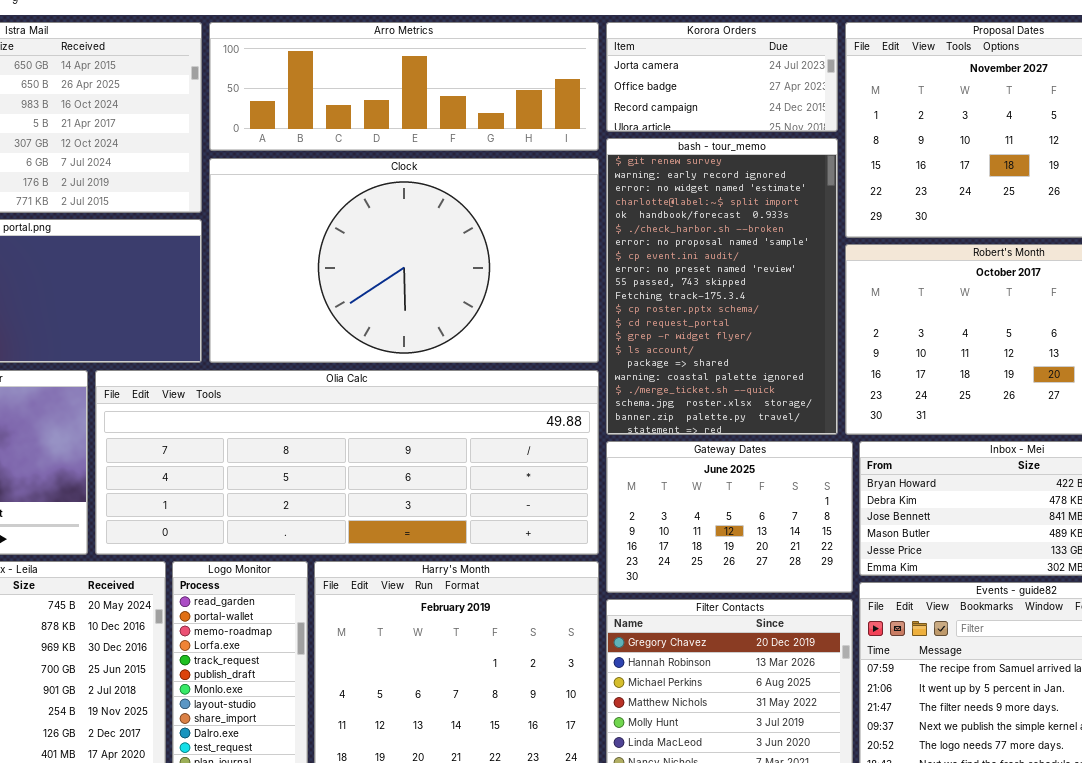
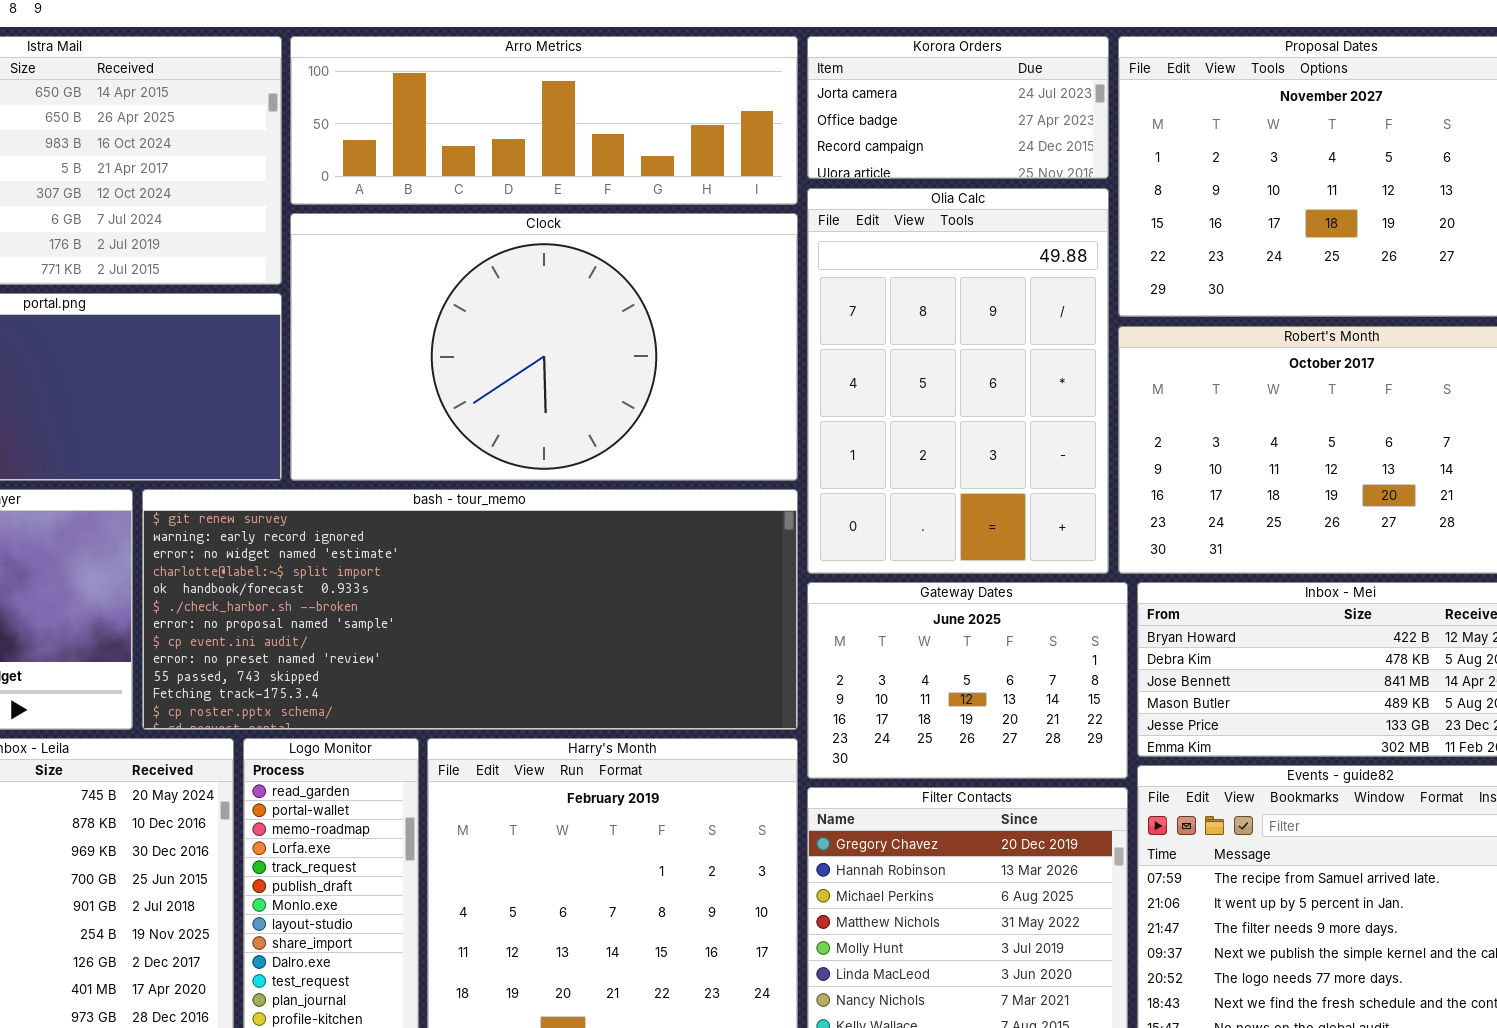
bash - tour_memo: [606,138,838,435] -> [142,489,798,730], moved, resized
Olia Calc: [95,370,599,555] -> [807,188,1109,574], moved, resized

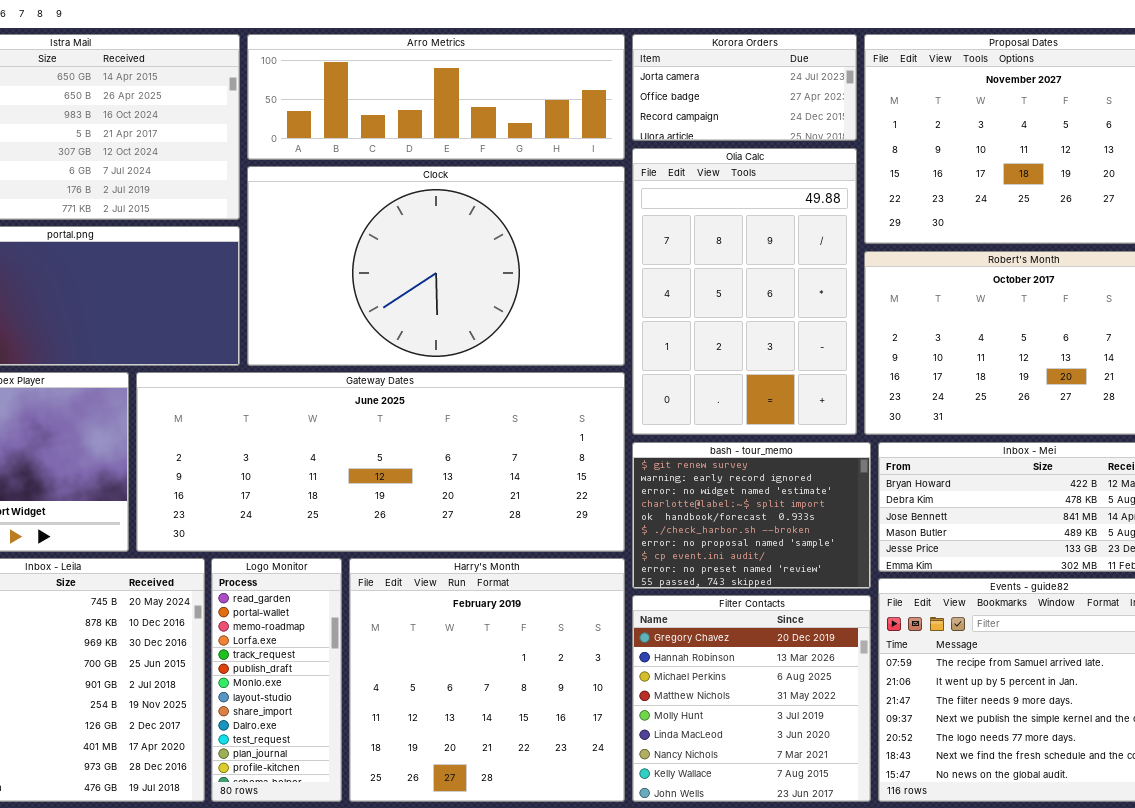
bash - tour_memo: [142,489,798,730] -> [632,442,871,589], moved, resized
Gateway Dates: [807,582,1128,779] -> [136,372,625,552], moved, resized

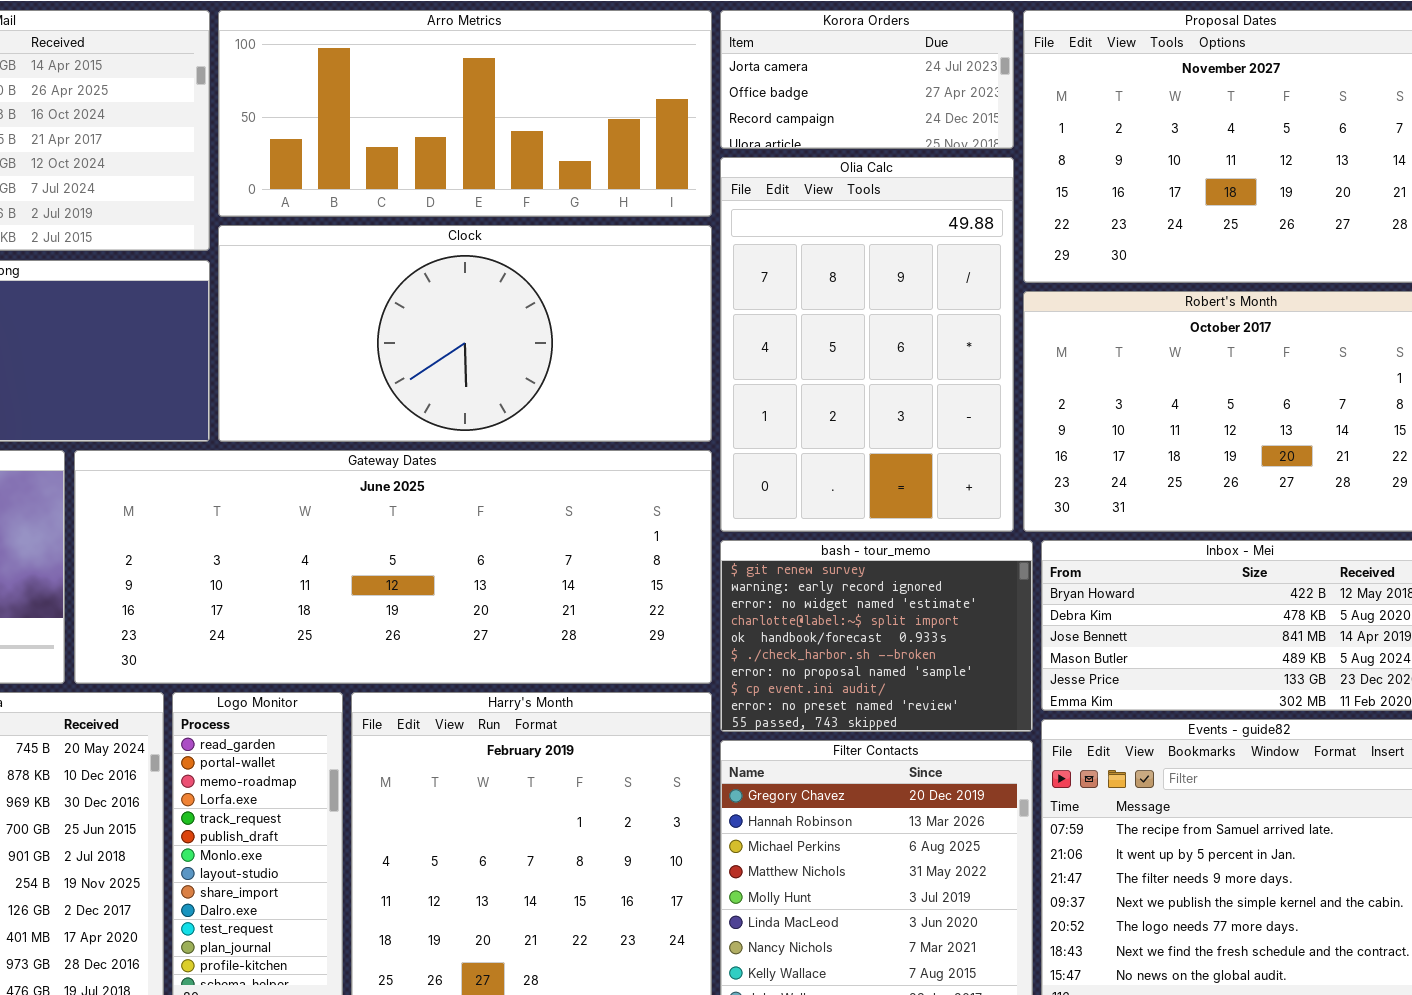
Arro Metrics: [247,34,625,160] -> [218,10,712,217], resized
Clock: [247,166,625,366] -> [218,225,712,442], resized

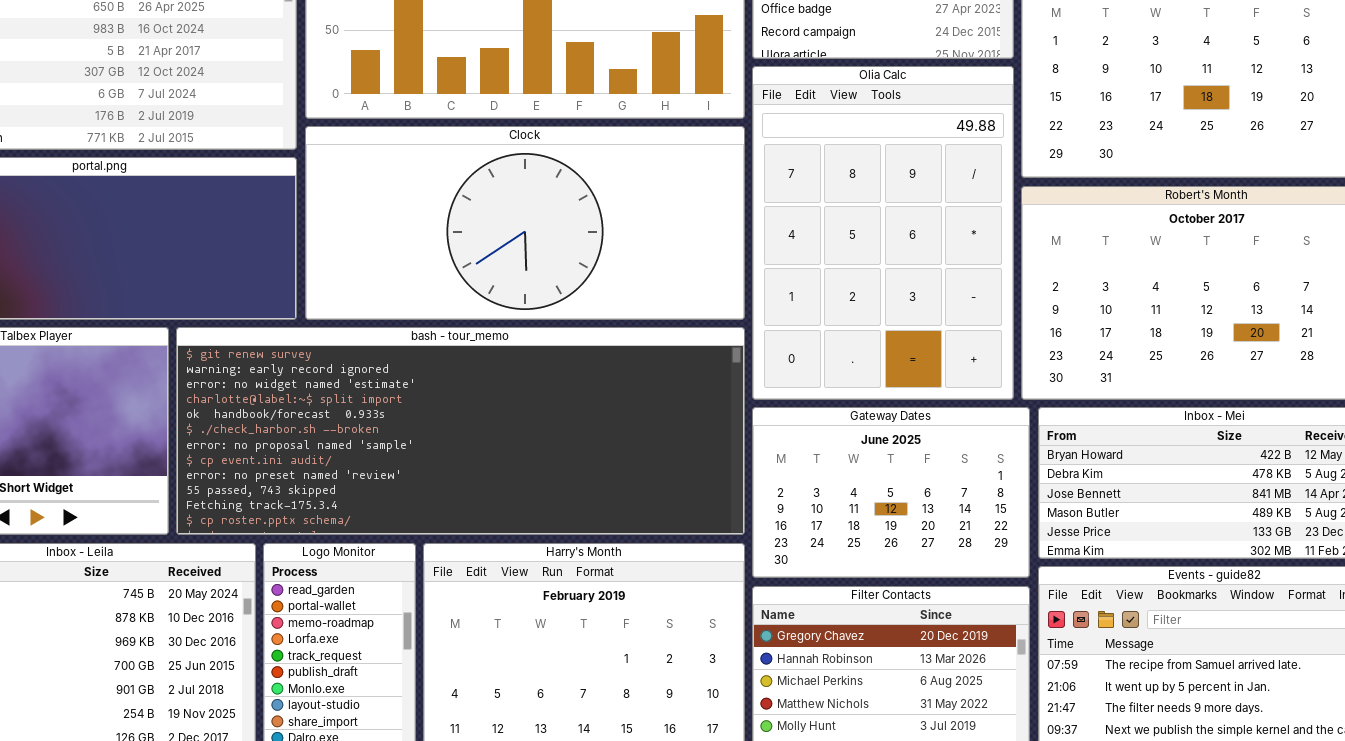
Gateway Dates: [74,450,712,684] -> [752,407,1030,578], moved, resized
bash - tour_memo: [720,540,1033,732] -> [176,327,745,535], moved, resized

